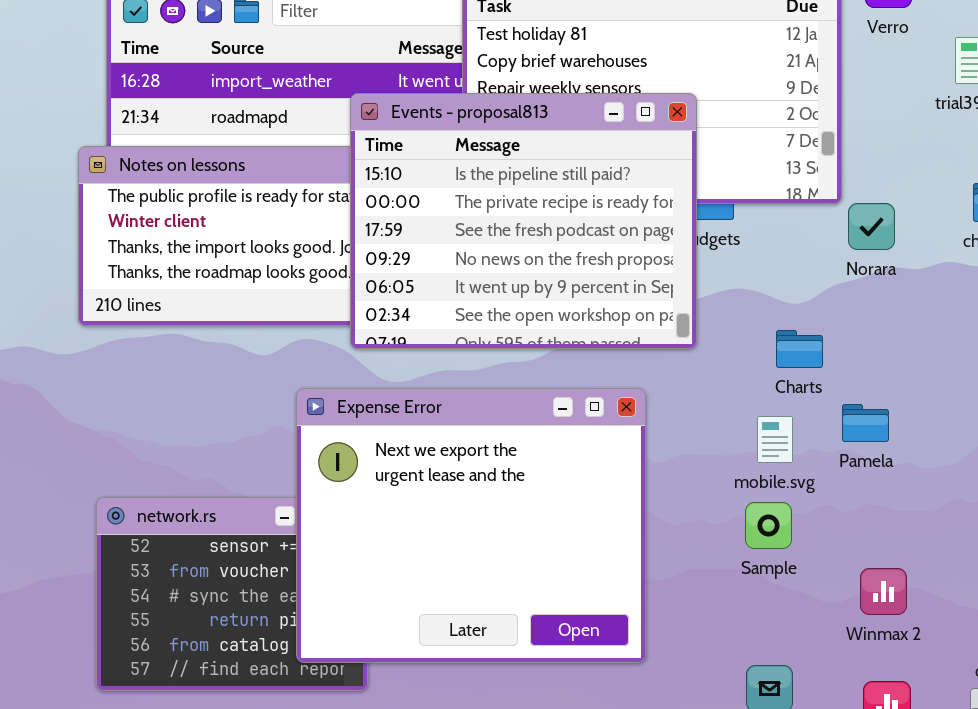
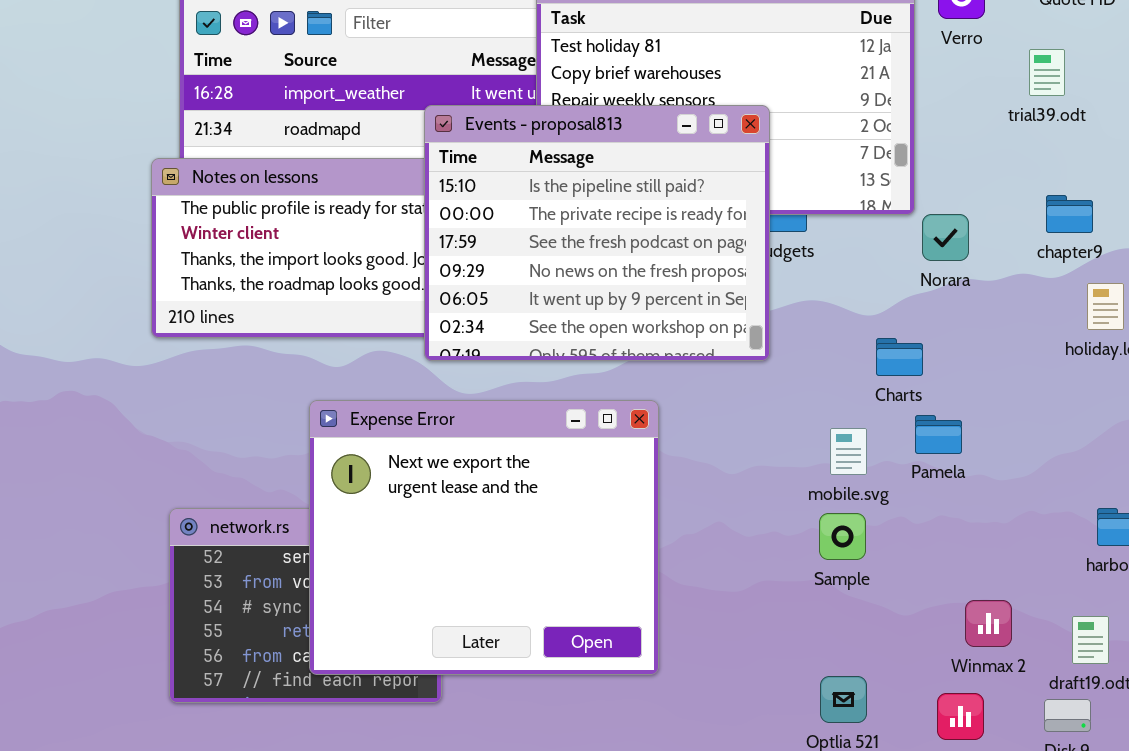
Charts: [776,330,823,368] -> [876,338,923,376], moved
Expense Error: [296,388,646,663] -> [309,400,659,675], moved
Winmax 2: [860,568,907,615] -> [965,600,1012,647], moved

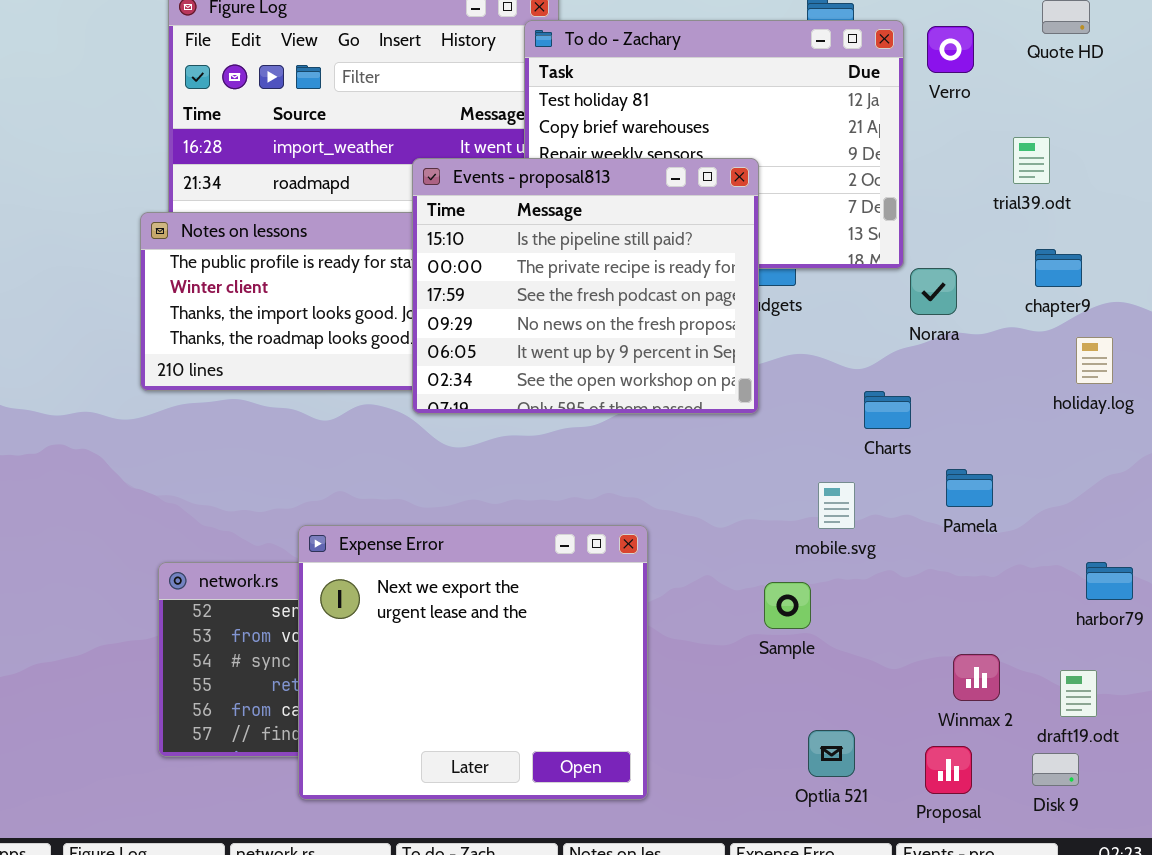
trial39.odt: [1029,49,1065,96] -> [1013,137,1050,184], moved
Expense Error: [309,400,659,675] -> [298,525,648,800], moved
Pamela: [915,415,962,454] -> [946,469,993,507], moved
Sample: [819,513,866,560] -> [764,582,811,629], moved

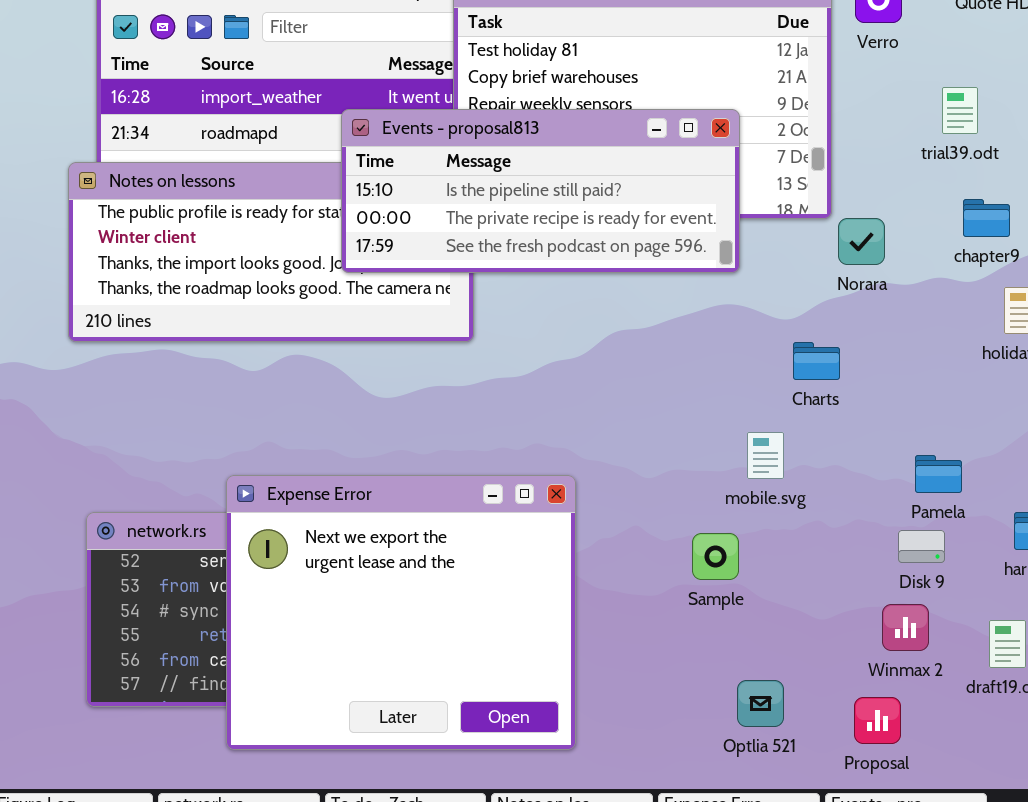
Events - proposal813: [412,158,759,414] -> [341,109,740,273], resized
Pamela: [946,469,993,507] -> [915,455,962,493], moved
Disk 9: [1032,753,1079,786] -> [898,530,945,563], moved

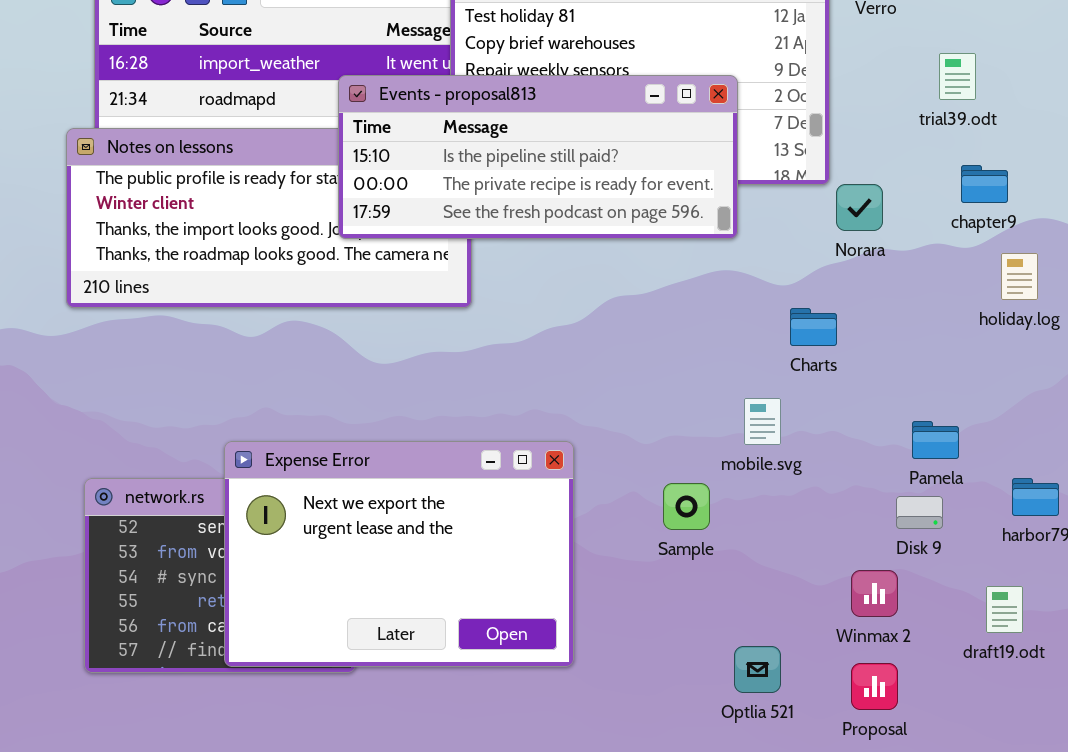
Expense Error: [226,475,576,750] -> [224,441,574,667], resized
Sample: [692,533,739,580] -> [663,483,710,530], moved
Winmax 2: [882,604,929,651] -> [851,570,898,617], moved

